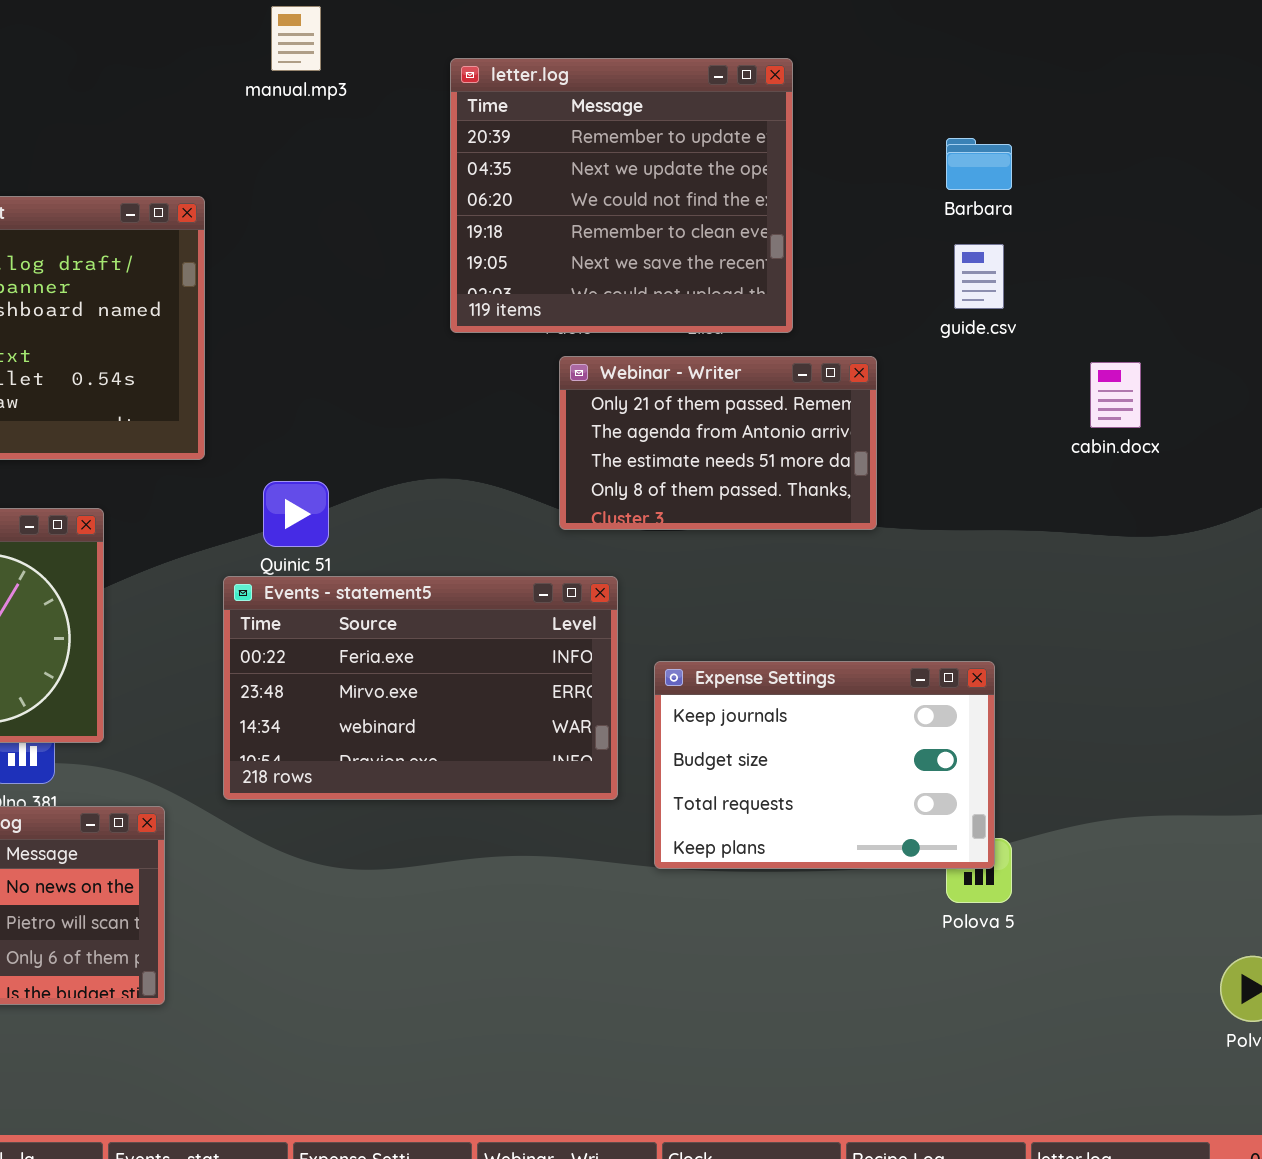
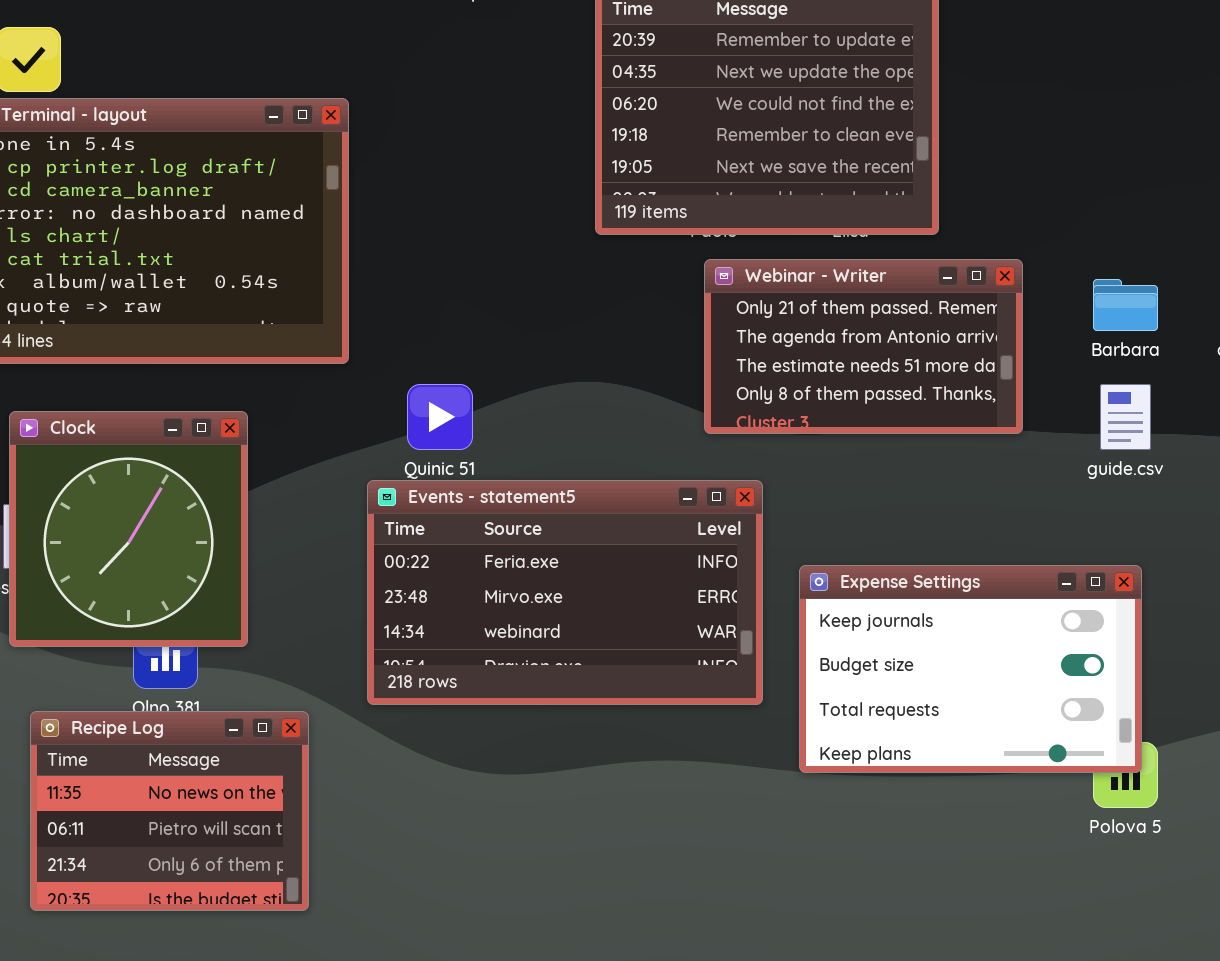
Barbara: [946,138,1012,190] -> [1093,279,1158,331], moved
guide.csv: [954,244,1004,309] -> [1100,384,1151,450], moved

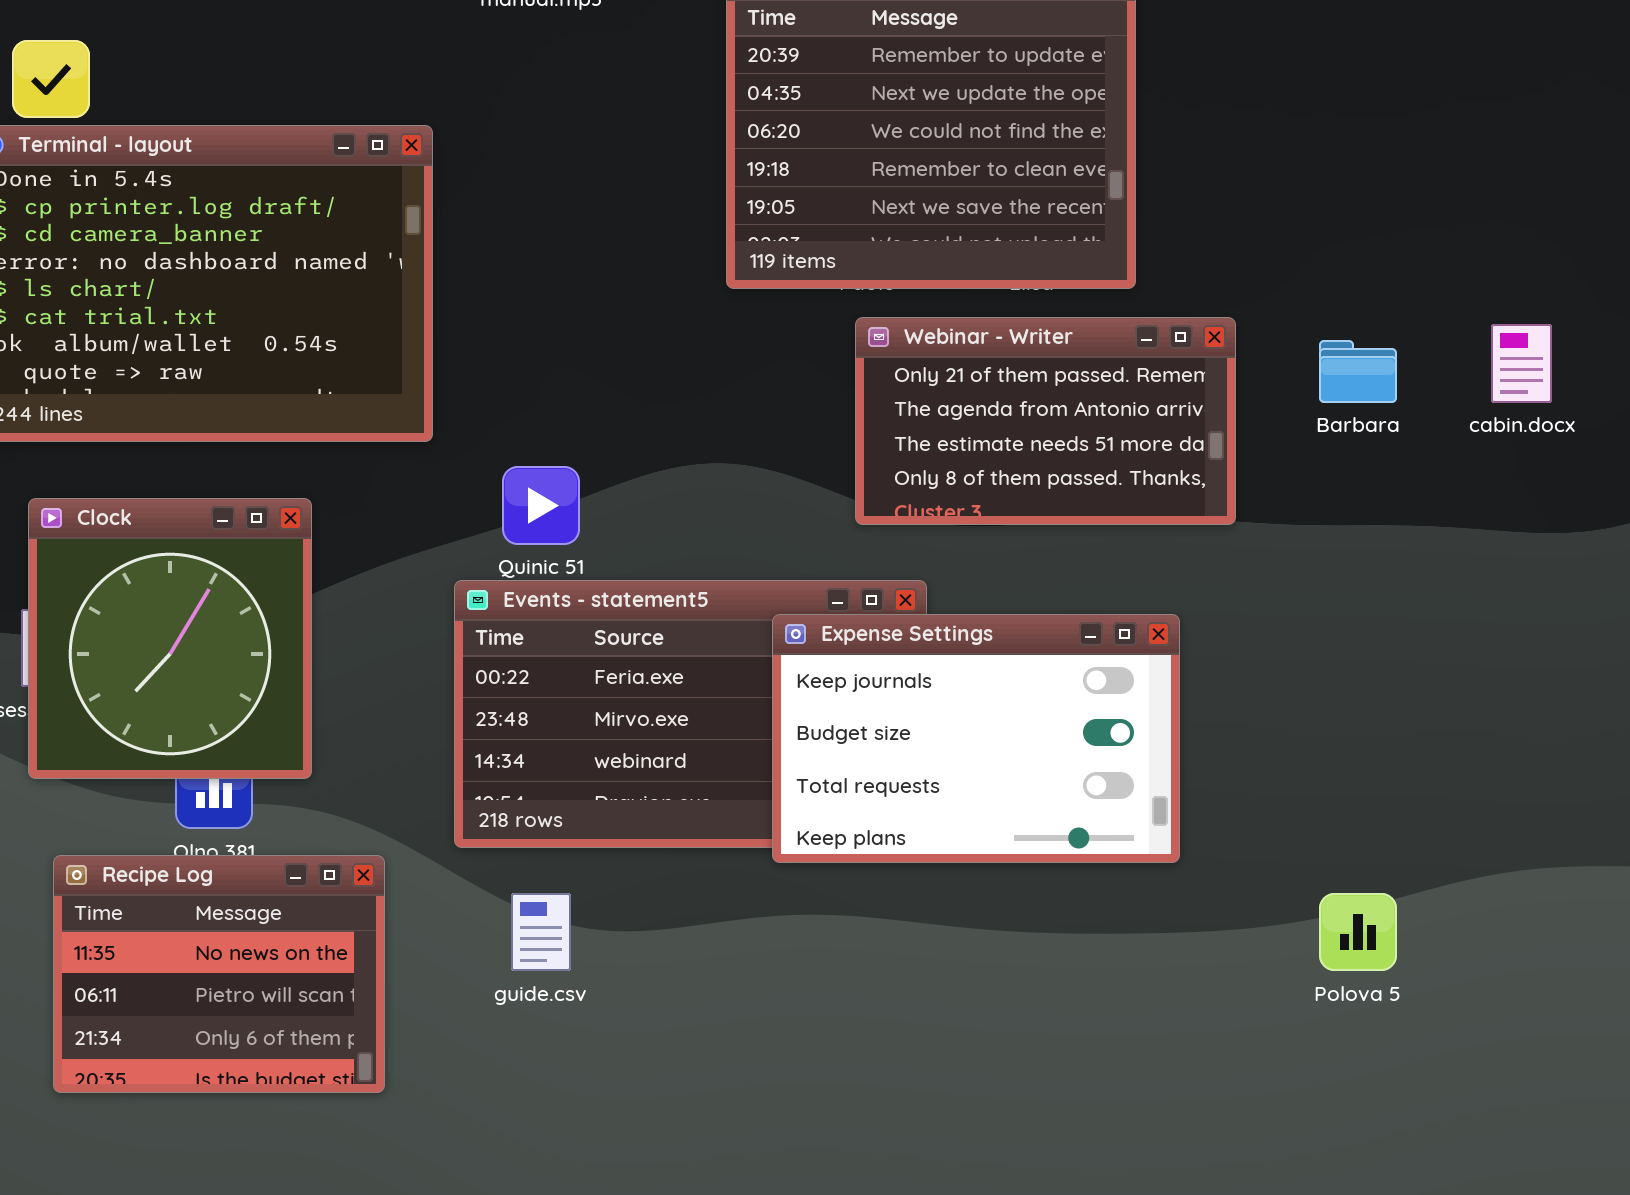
guide.csv: [1100,384,1151,450] -> [511,893,571,971], moved
Expense Settings: [799,565,1142,773] -> [772,614,1180,863], moved

